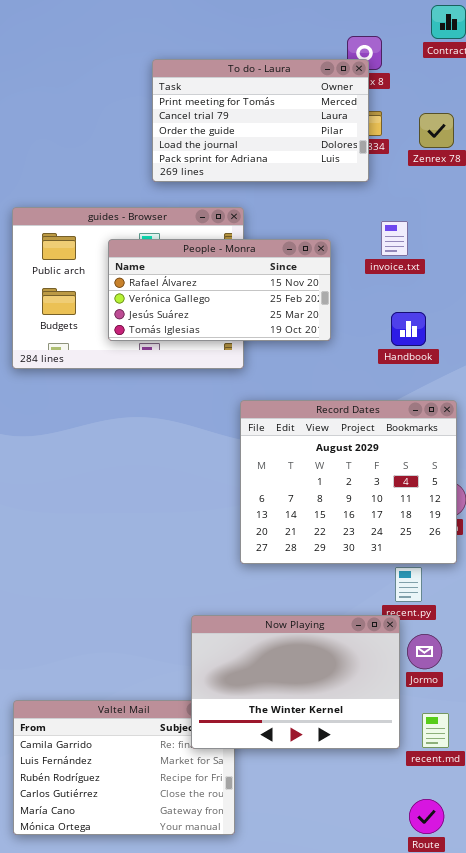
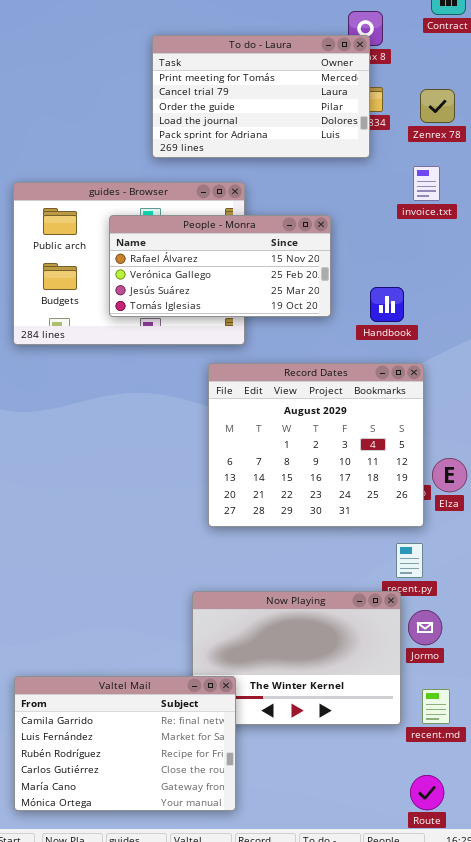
invoice.txt: [381,221,408,256] -> [413,166,440,201], moved
Handbook: [391,312,426,346] -> [370,287,404,322], moved
Record Dates: [240,400,457,564] -> [208,363,424,527], moved
Valtel Mail: [13,700,235,835] -> [14,676,236,811], raised

